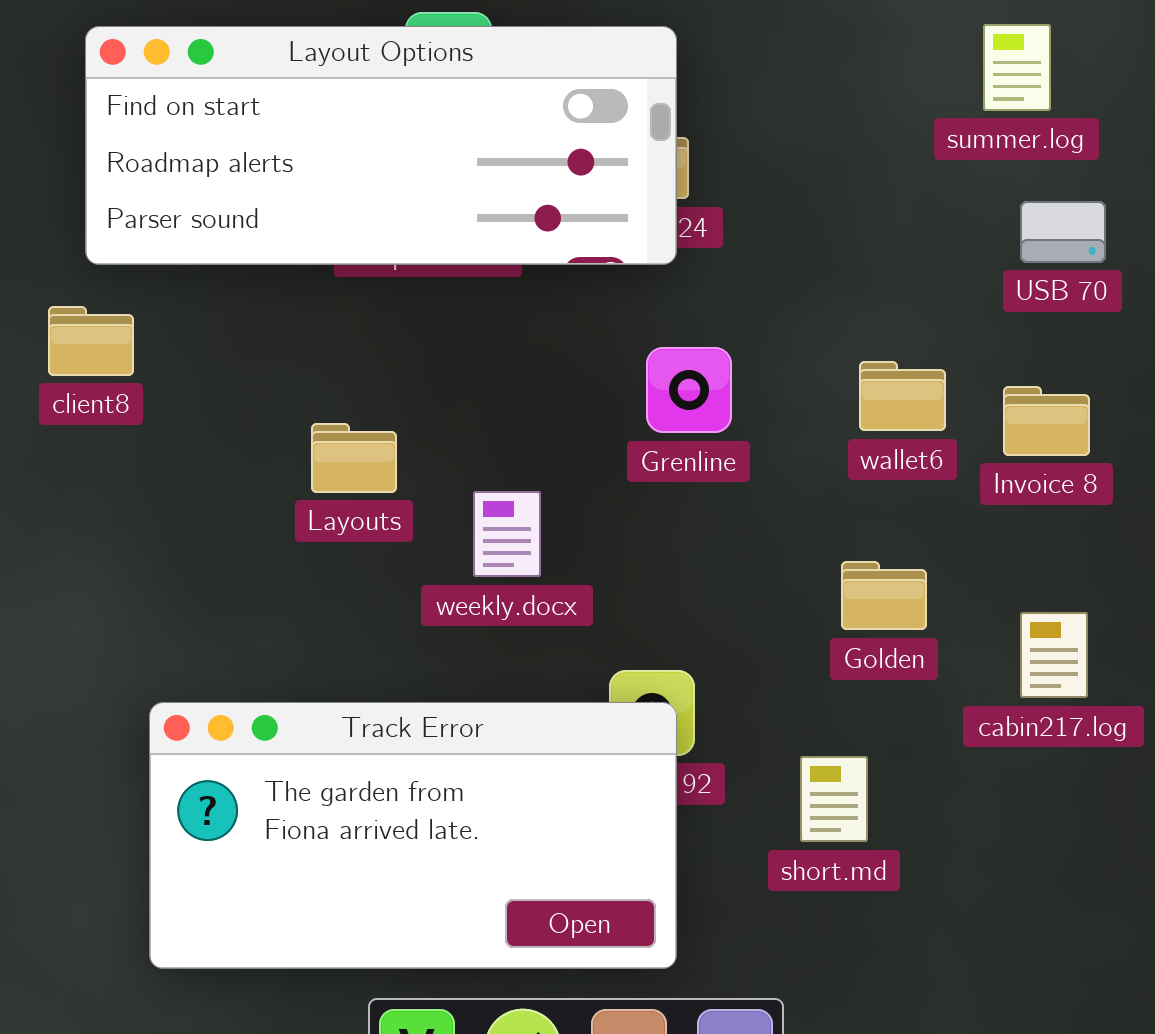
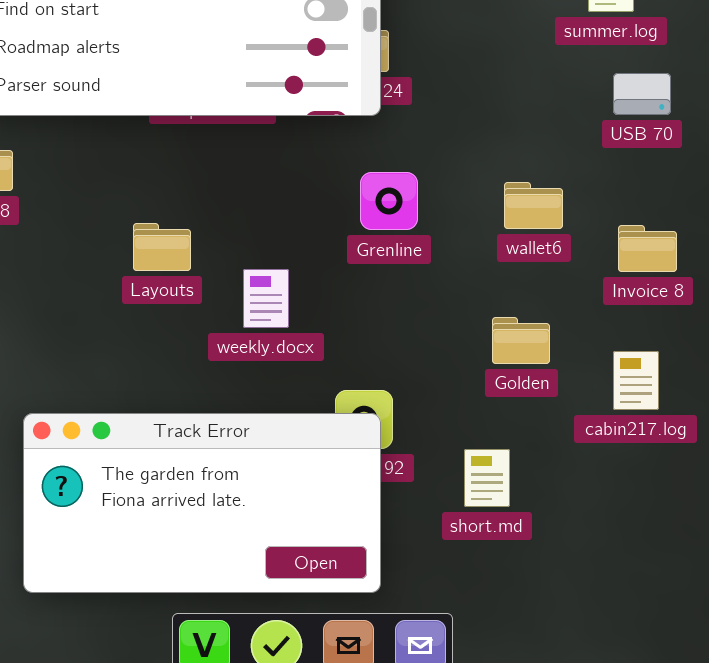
Invoice 8: [1003,386,1090,456] -> [618,225,677,272], moved

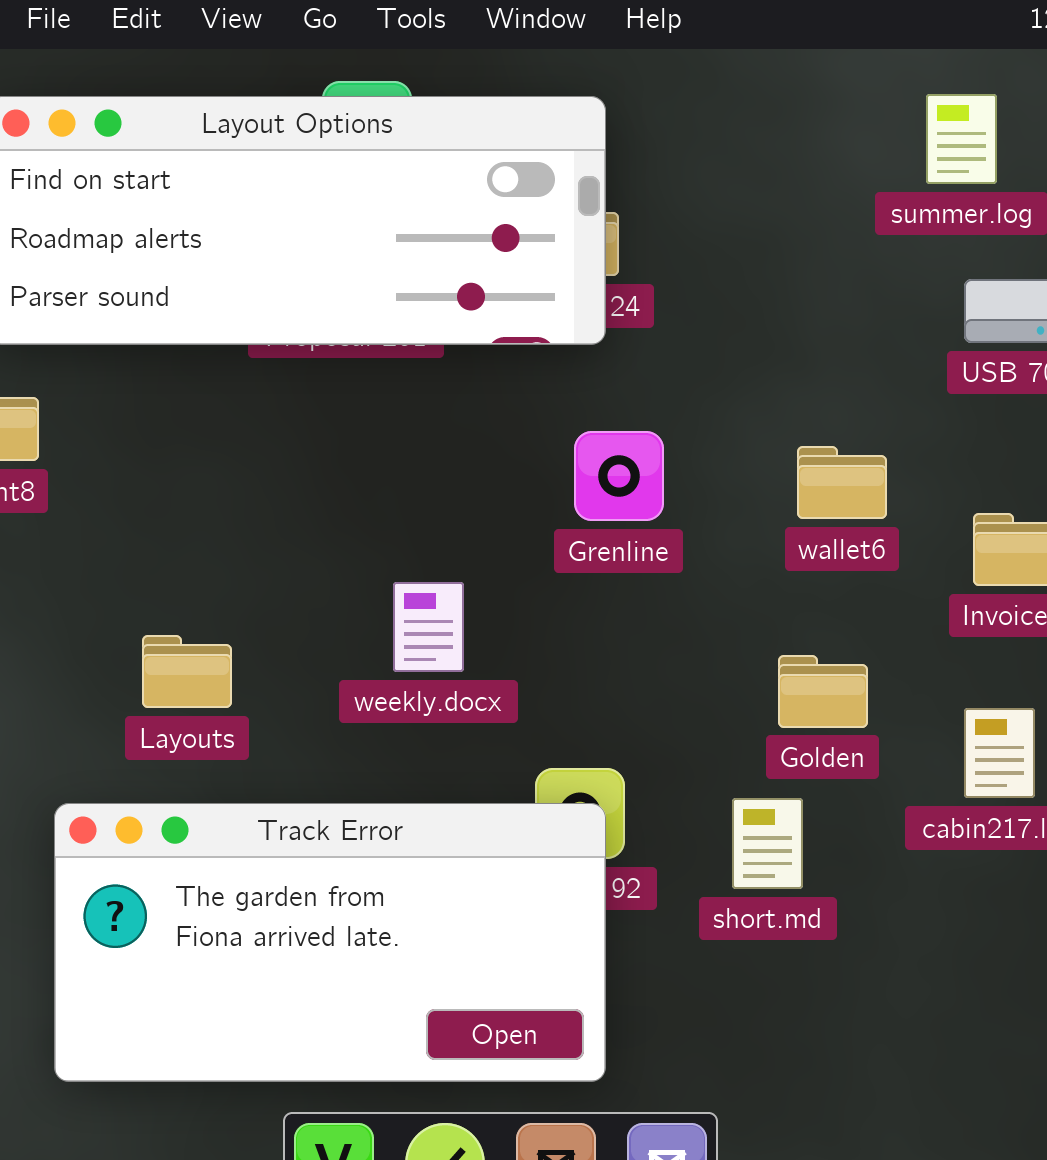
Layouts: [133,223,191,271] -> [142,635,232,708], moved
short.md: [464,449,510,507] -> [732,798,803,889], moved

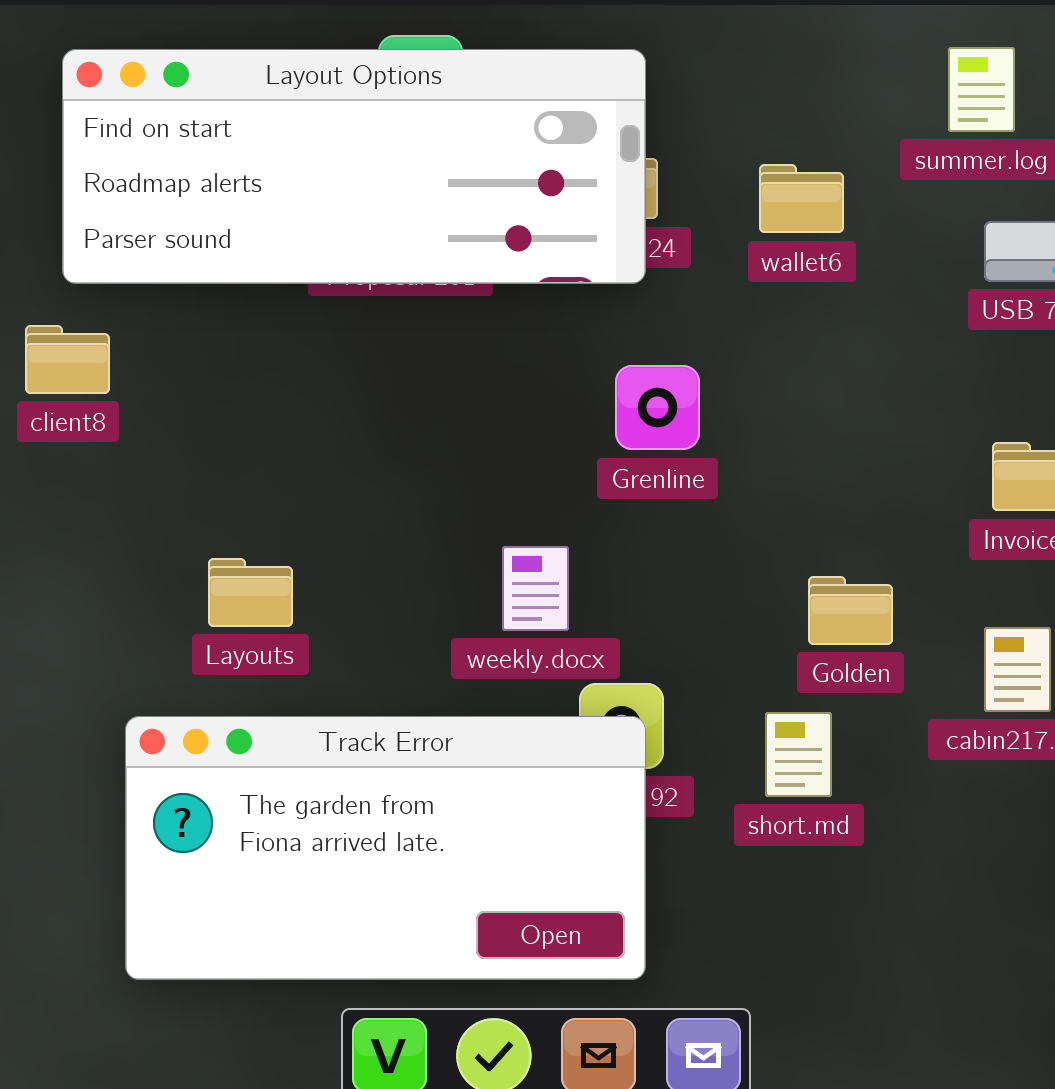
wallet6: [797,446,887,519] -> [759,164,844,233], moved
weekly.docx: [393,582,464,672] -> [502,546,569,631], moved

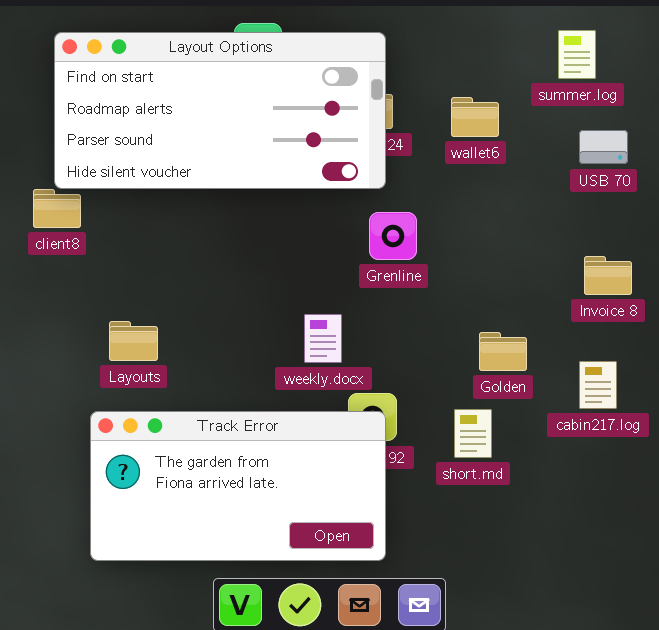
Layout Options: [62,49,646,284] -> [54,32,386,189], resized
Layouts: [208,558,293,627] -> [109,321,158,361], moved

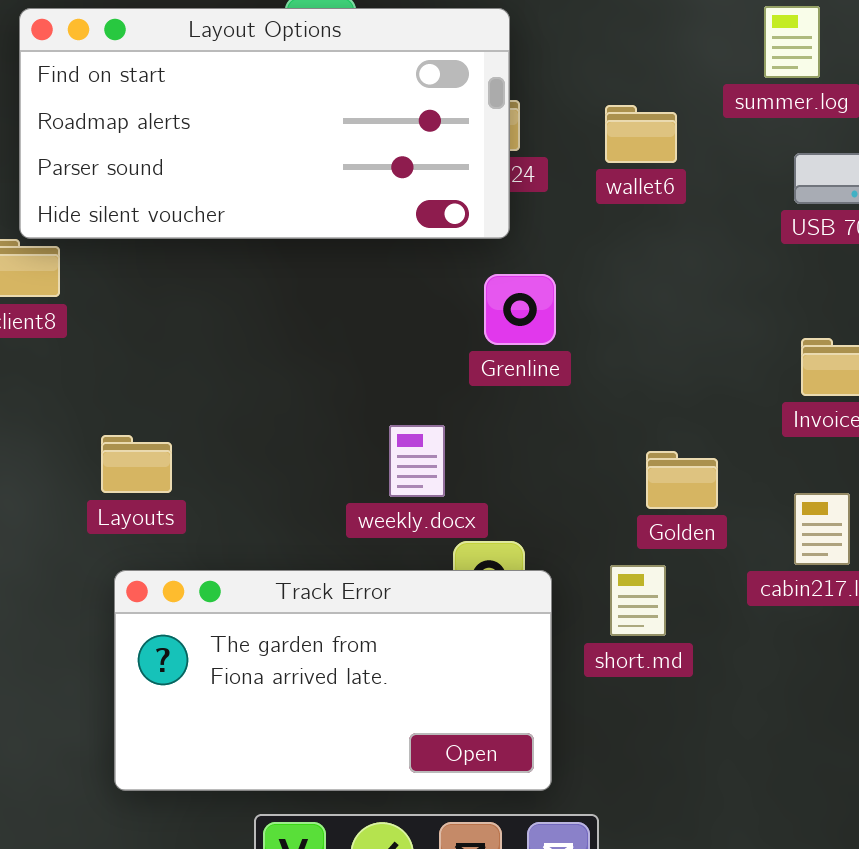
Track Error: [90,411,386,561] -> [114,570,552,791], moved

